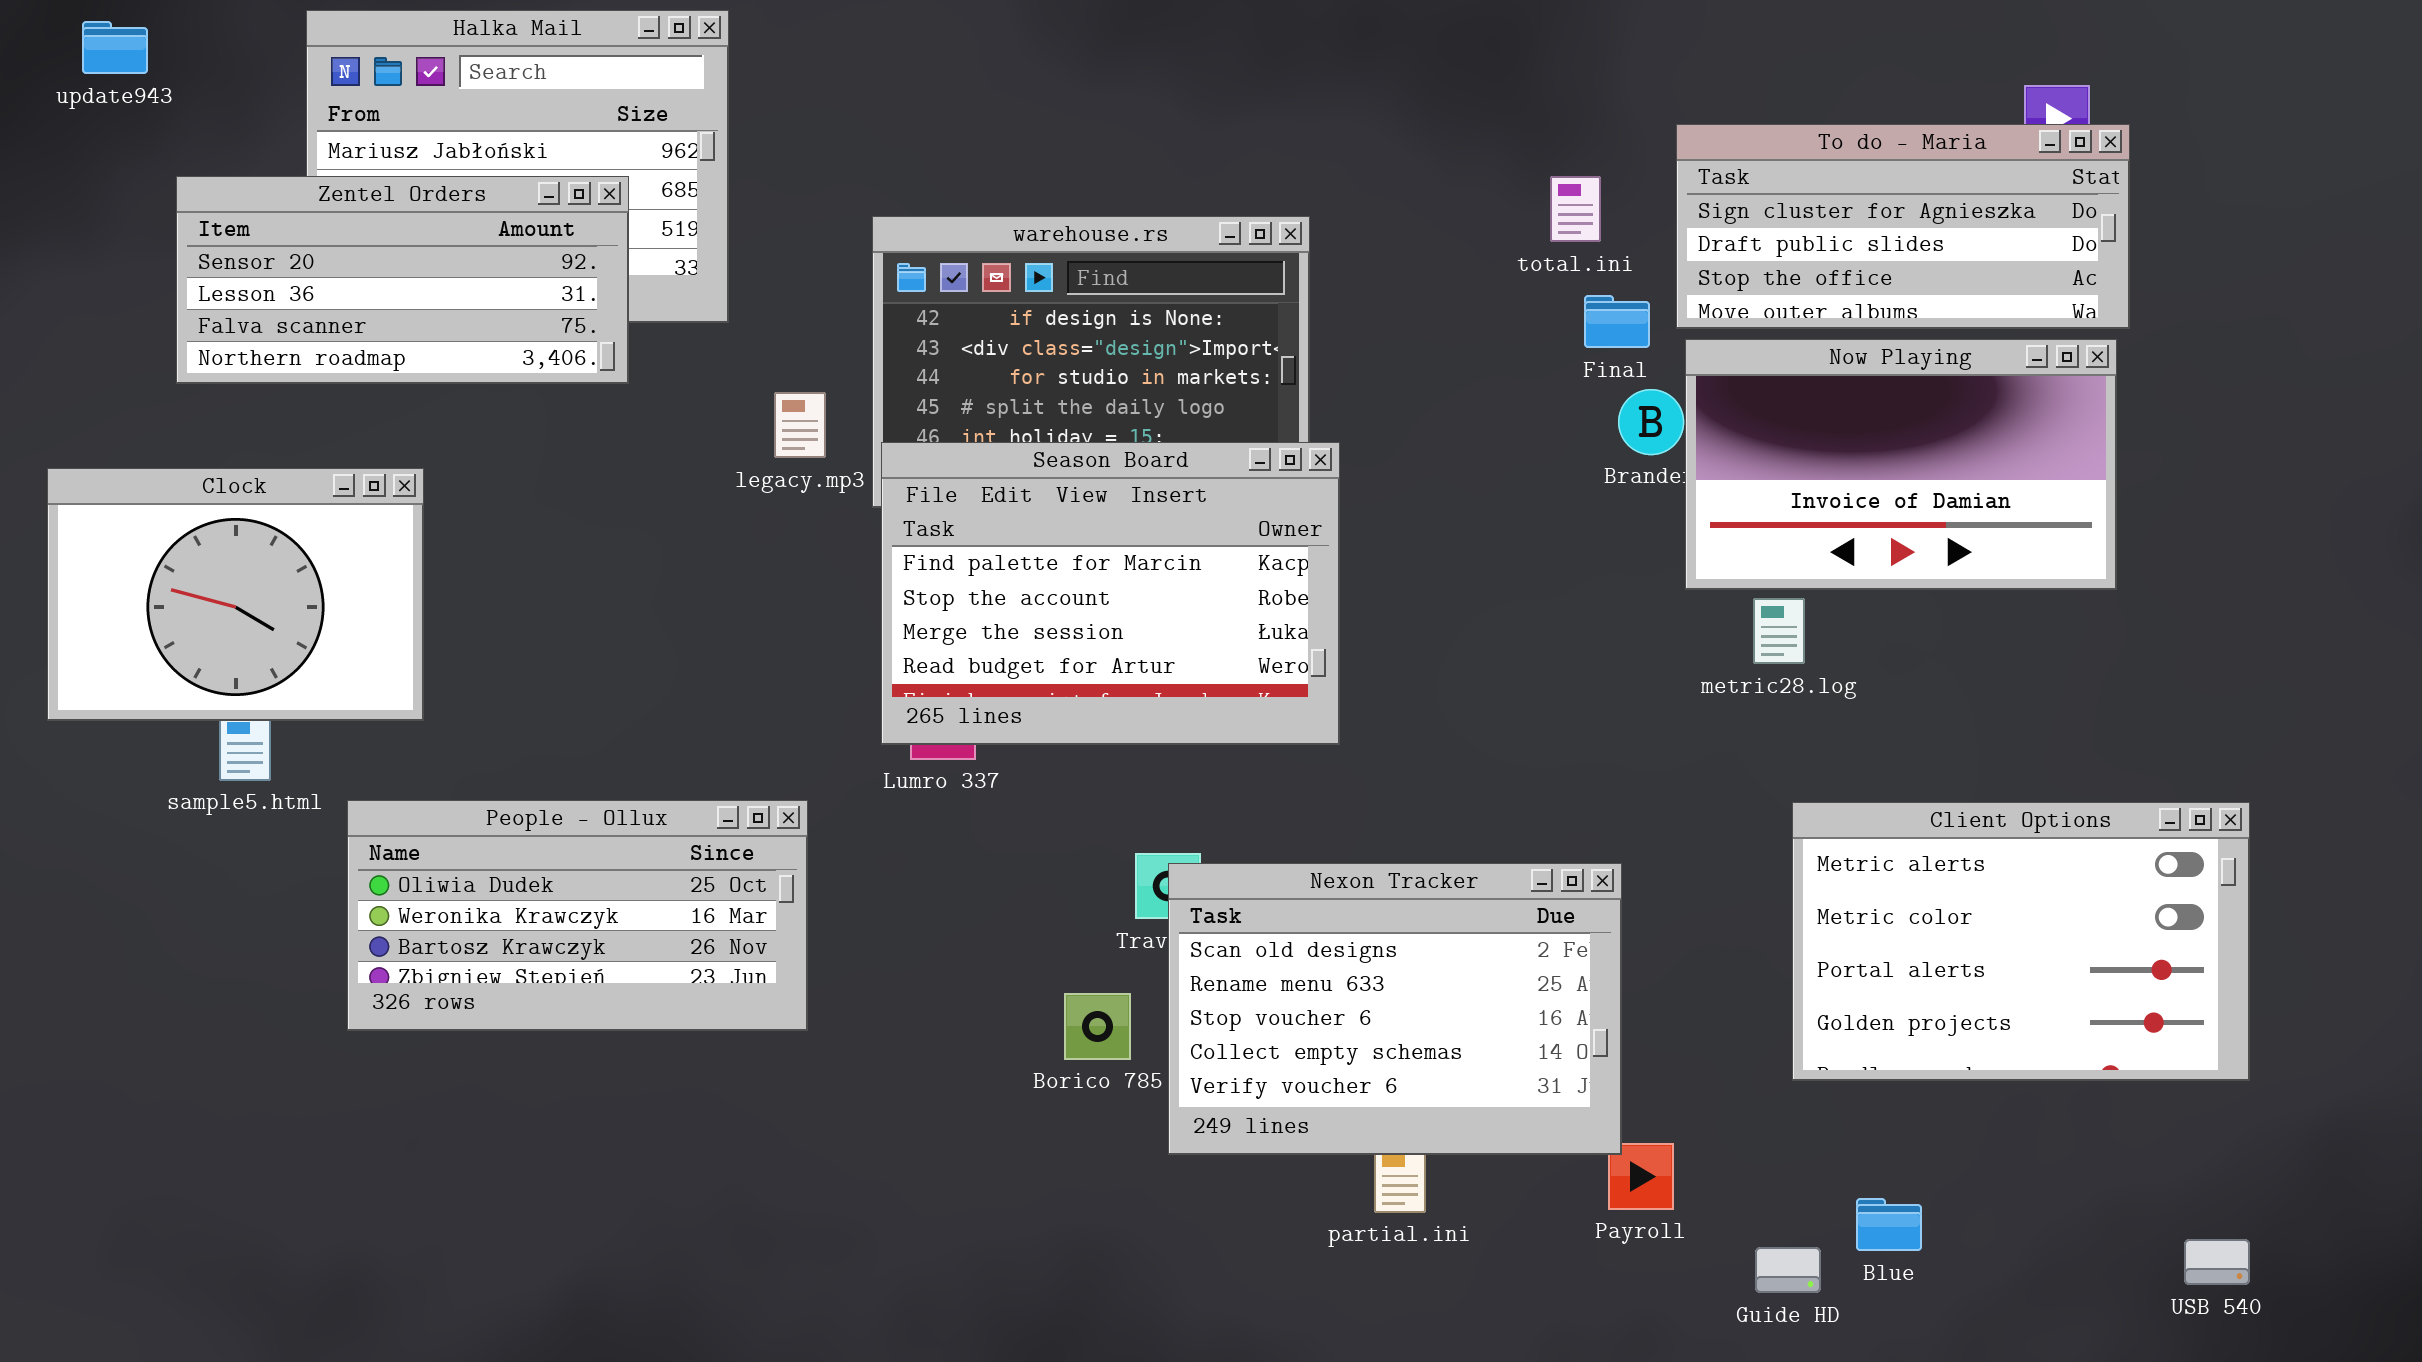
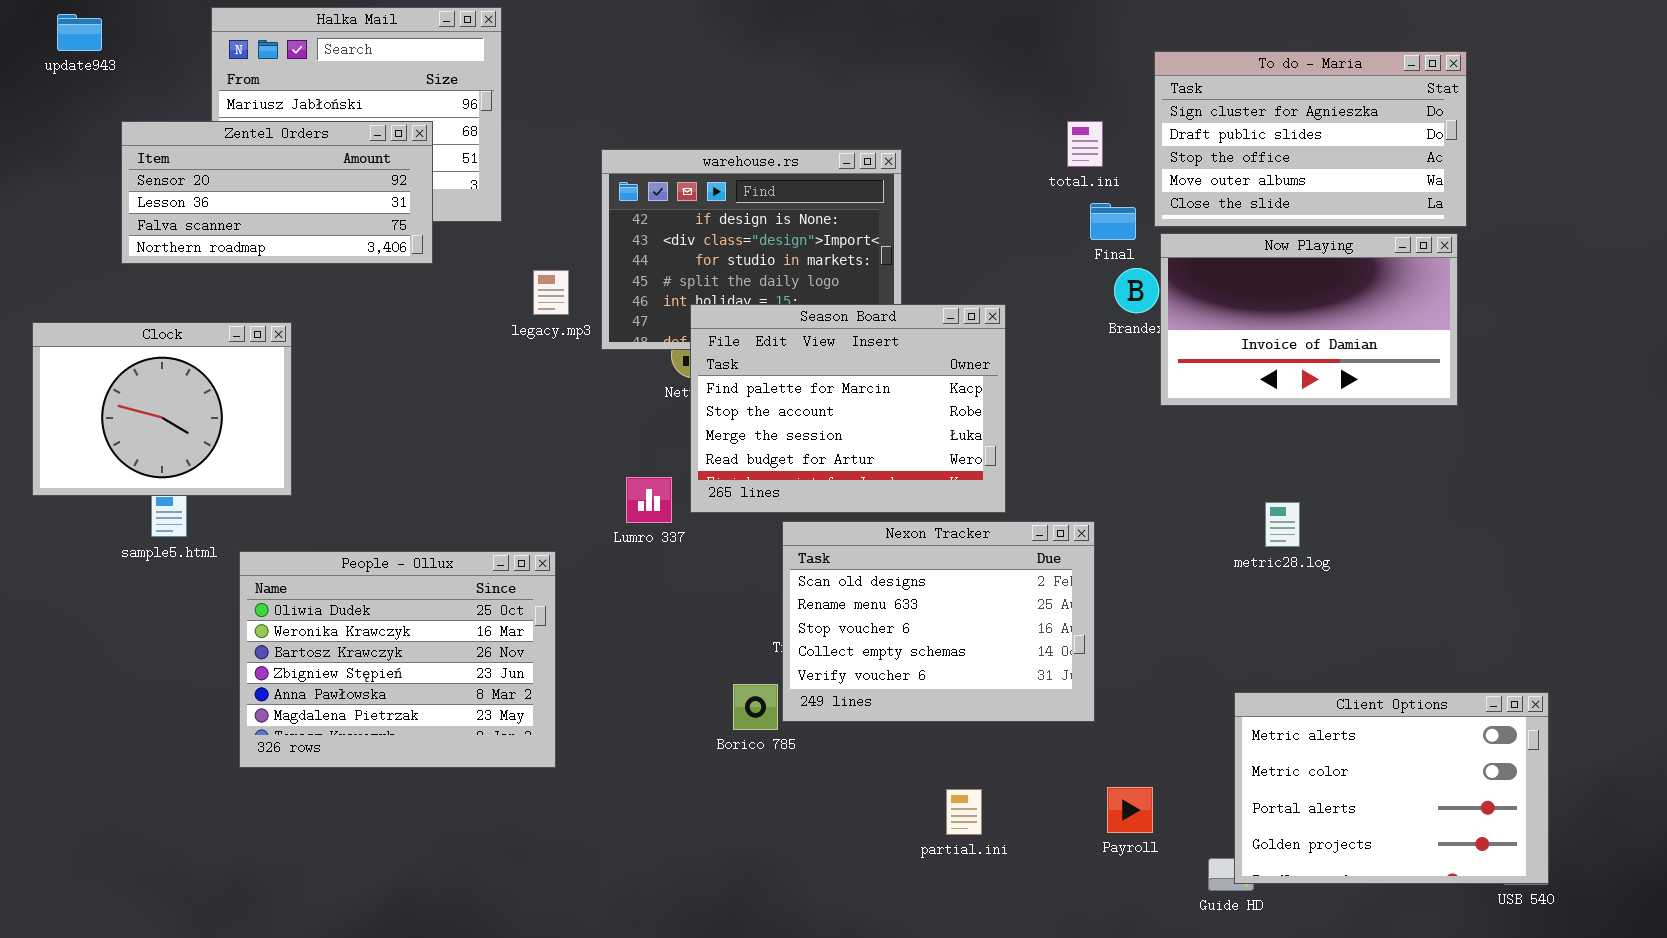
To do - Maria: [1676,124,2130,329] -> [1154,51,1467,227], resized
Season Board: [881,442,1340,745] -> [690,304,1006,513], moved
metric28.log: [1753,598,1805,664] -> [1265,502,1300,547], moved
People - Ollux: [347,800,808,1031] -> [239,551,556,768], resized
Client Options: [1792,802,2250,1081] -> [1234,692,1549,884], moved
Nexon Tracker: [1168,863,1622,1155] -> [782,521,1095,722], moved

